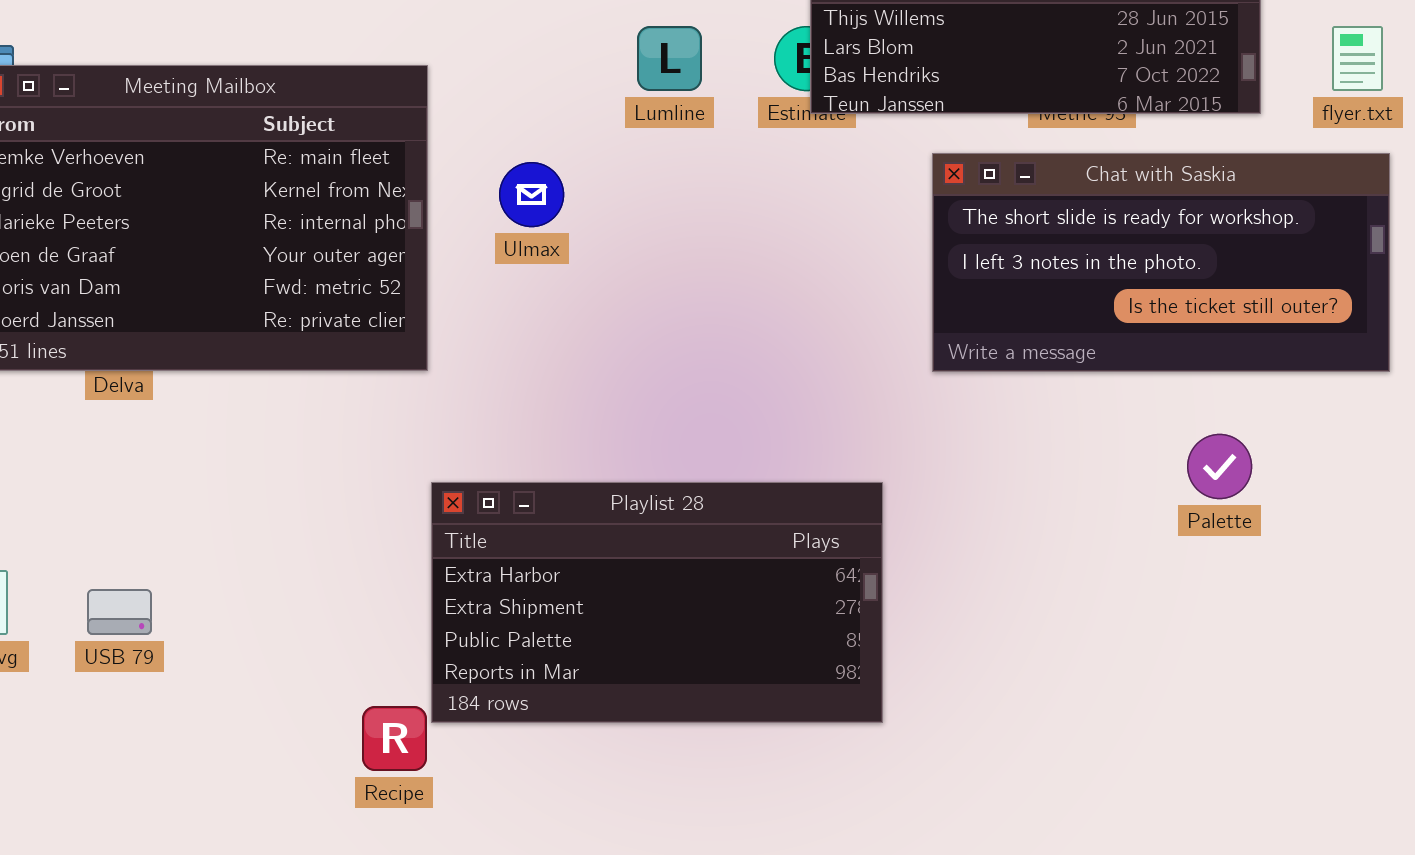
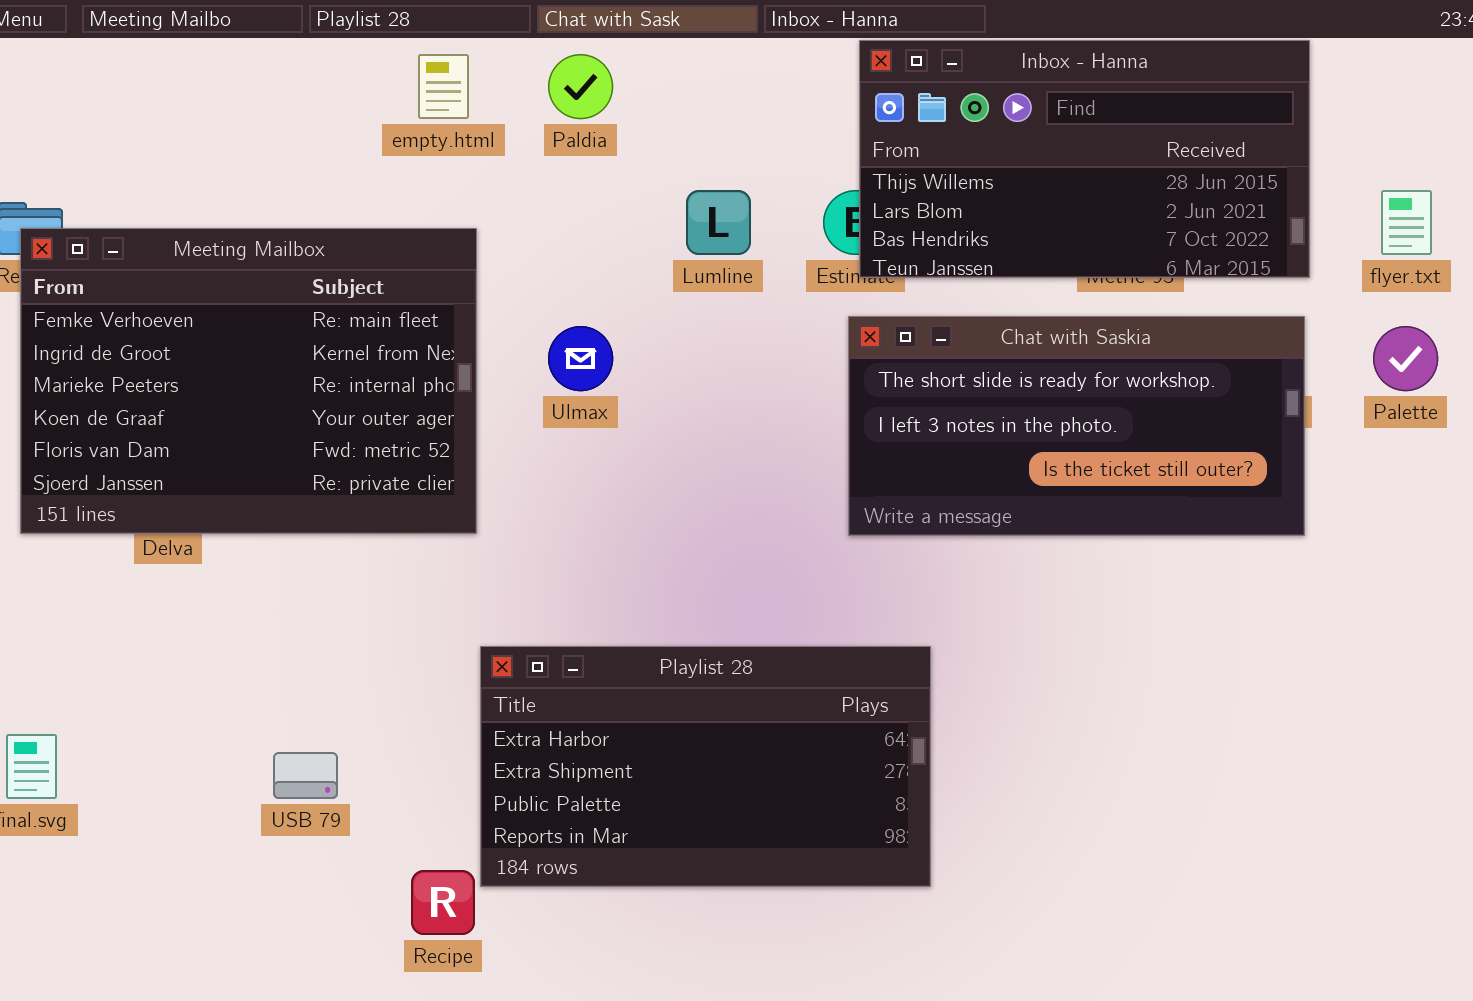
Chat with Saskia: [932,153,1390,372] -> [848,316,1305,536], moved
Palette: [1187,434,1252,499] -> [1373,326,1438,391], moved
USB 79: [87,589,152,635] -> [273,752,338,799], moved

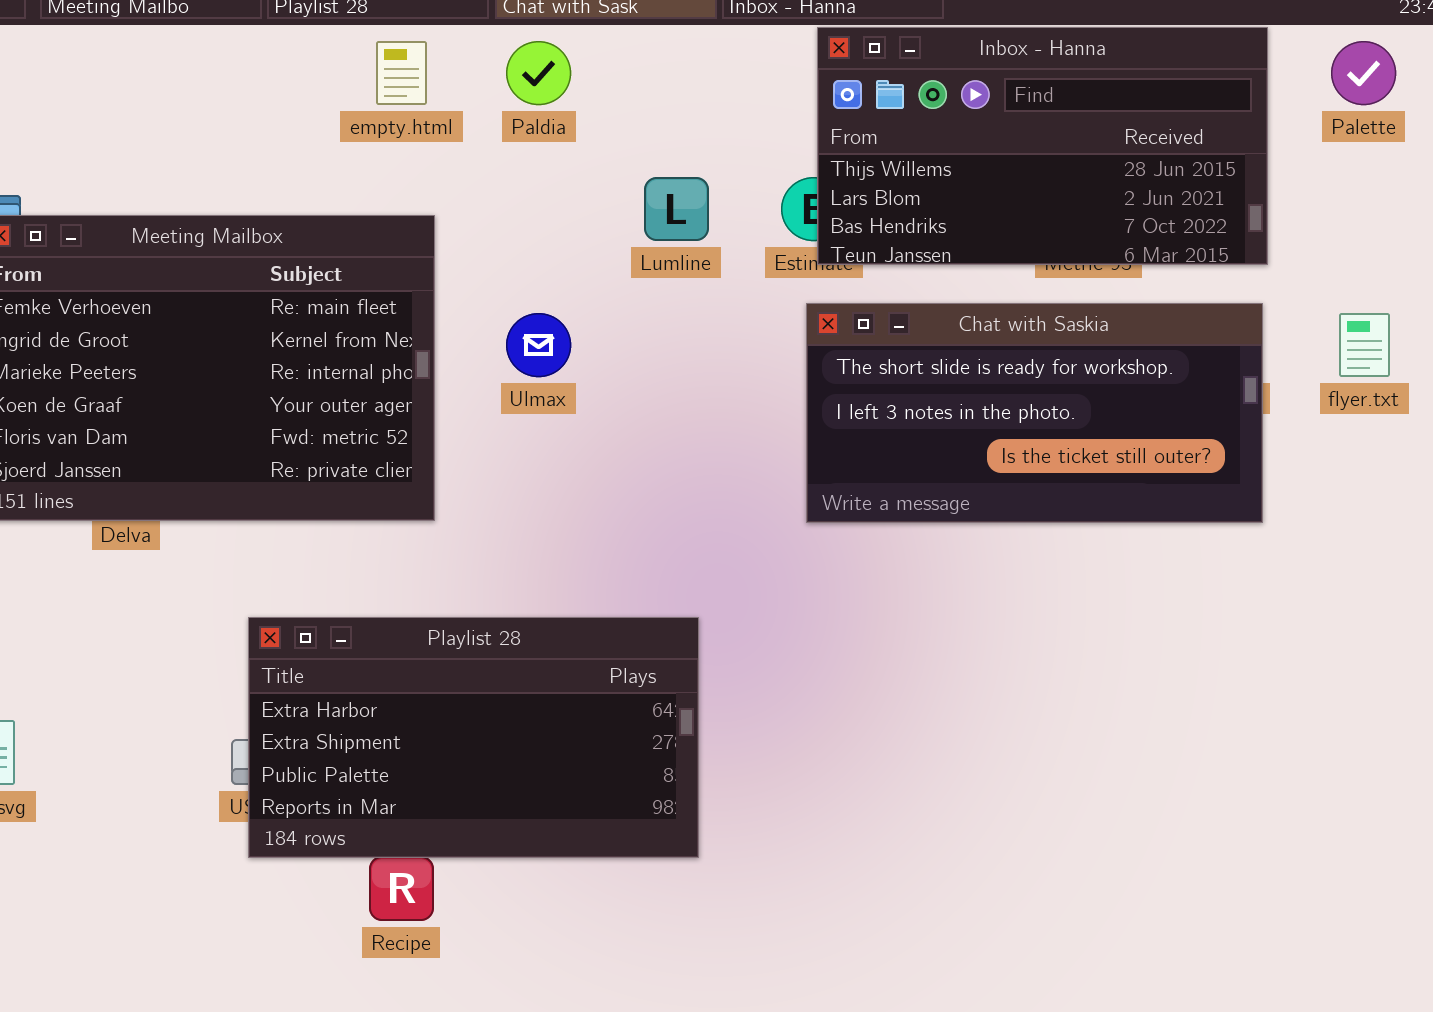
flyer.txt: [1381,190,1432,255] -> [1339,313,1390,377], moved
Palette: [1373,326,1438,391] -> [1331,41,1396,105], moved
Playlist 28: [480,646,931,887] -> [248,617,699,858], moved

